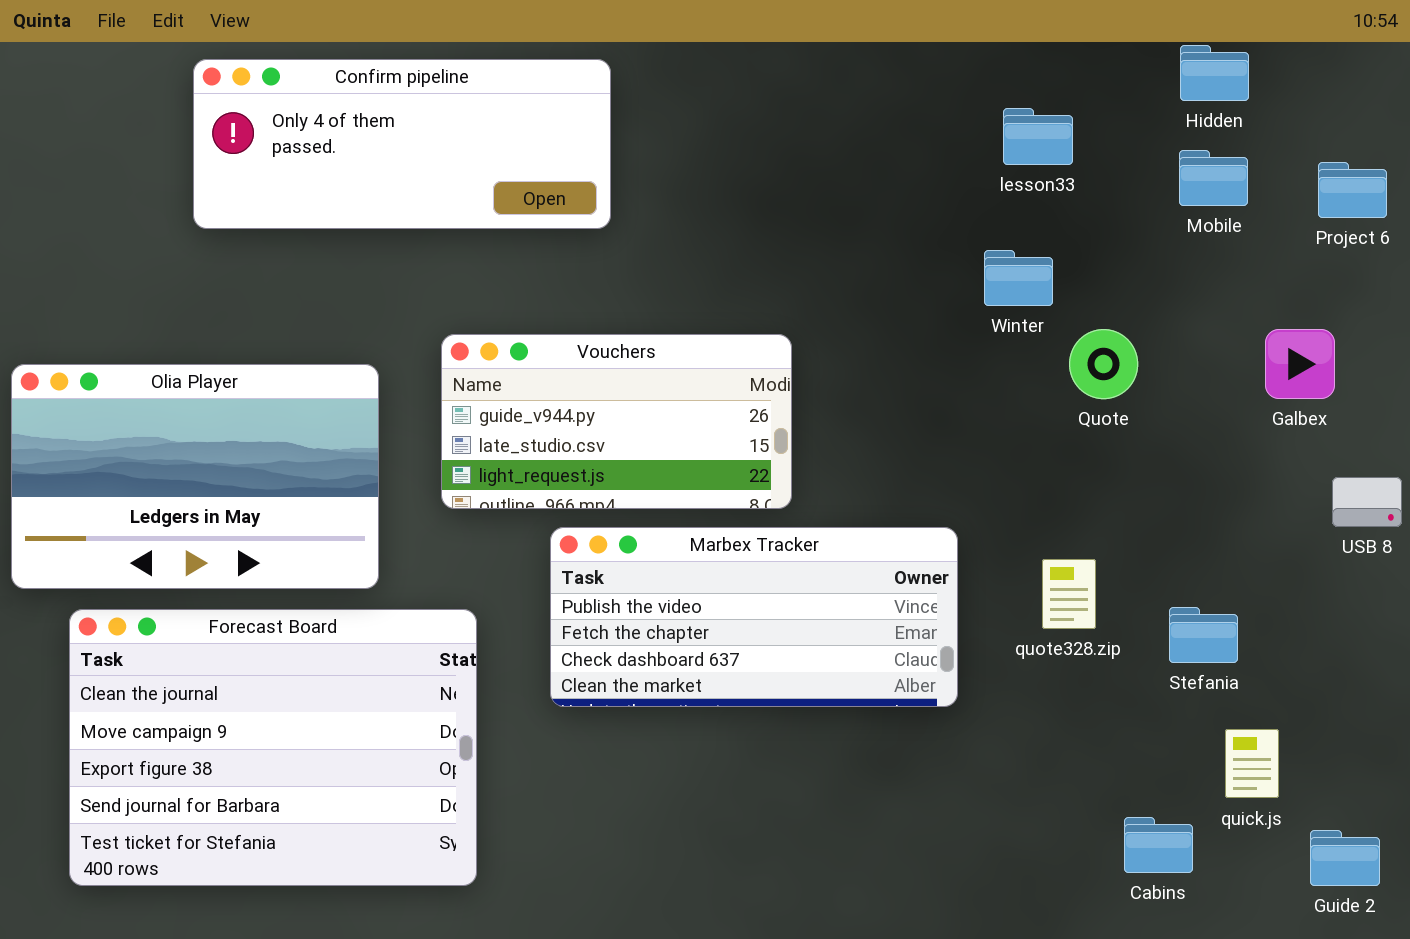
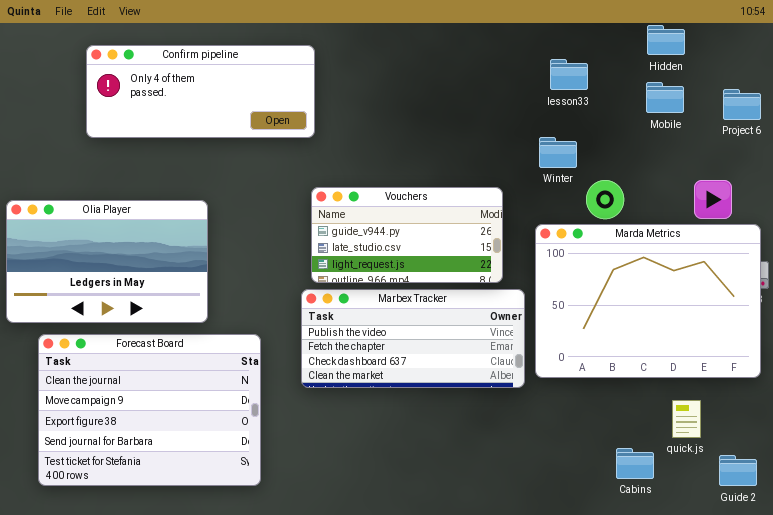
Confirm pipeline: [193,59,611,229] -> [86,45,315,138], moved
Vouchers: [441,334,792,509] -> [311,187,503,283], moved
Marda Metrics: none -> [535,224,761,378], opened

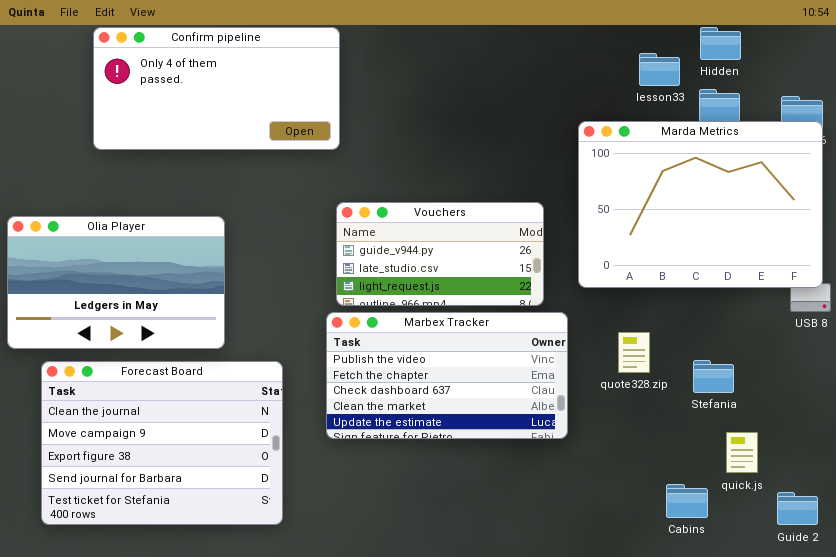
Confirm pipeline: [86,45,315,138] -> [93,27,340,150], resized
lesson33: [550,59,588,90] -> [639,53,680,86], moved
Marda Metrics: [535,224,761,378] -> [578,121,823,288], moved
Marbex Tracker: [301,289,525,388] -> [326,312,568,439], resized

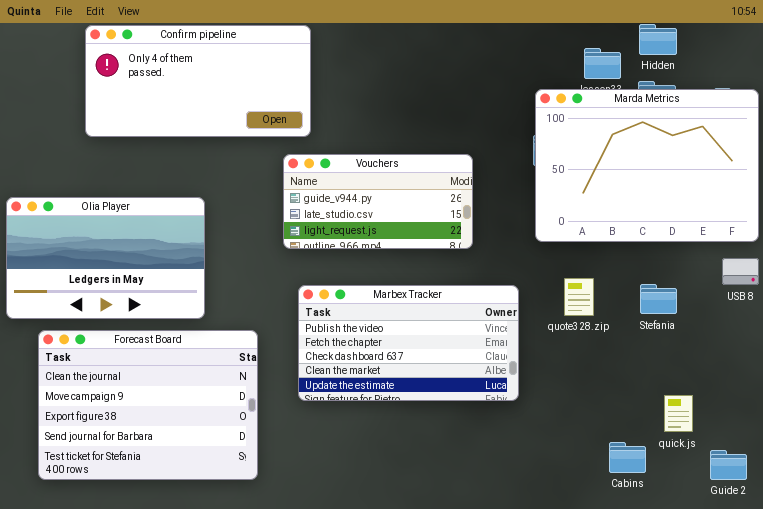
Marda Metrics: [578,121,823,288] -> [535,89,759,242], moved
Vouchers: [336,202,544,306] -> [283,154,473,249], moved
quote328.zip: [618,332,650,373] -> [564,278,594,316], moved
Stefania: [693,360,734,393] -> [640,284,677,314], moved

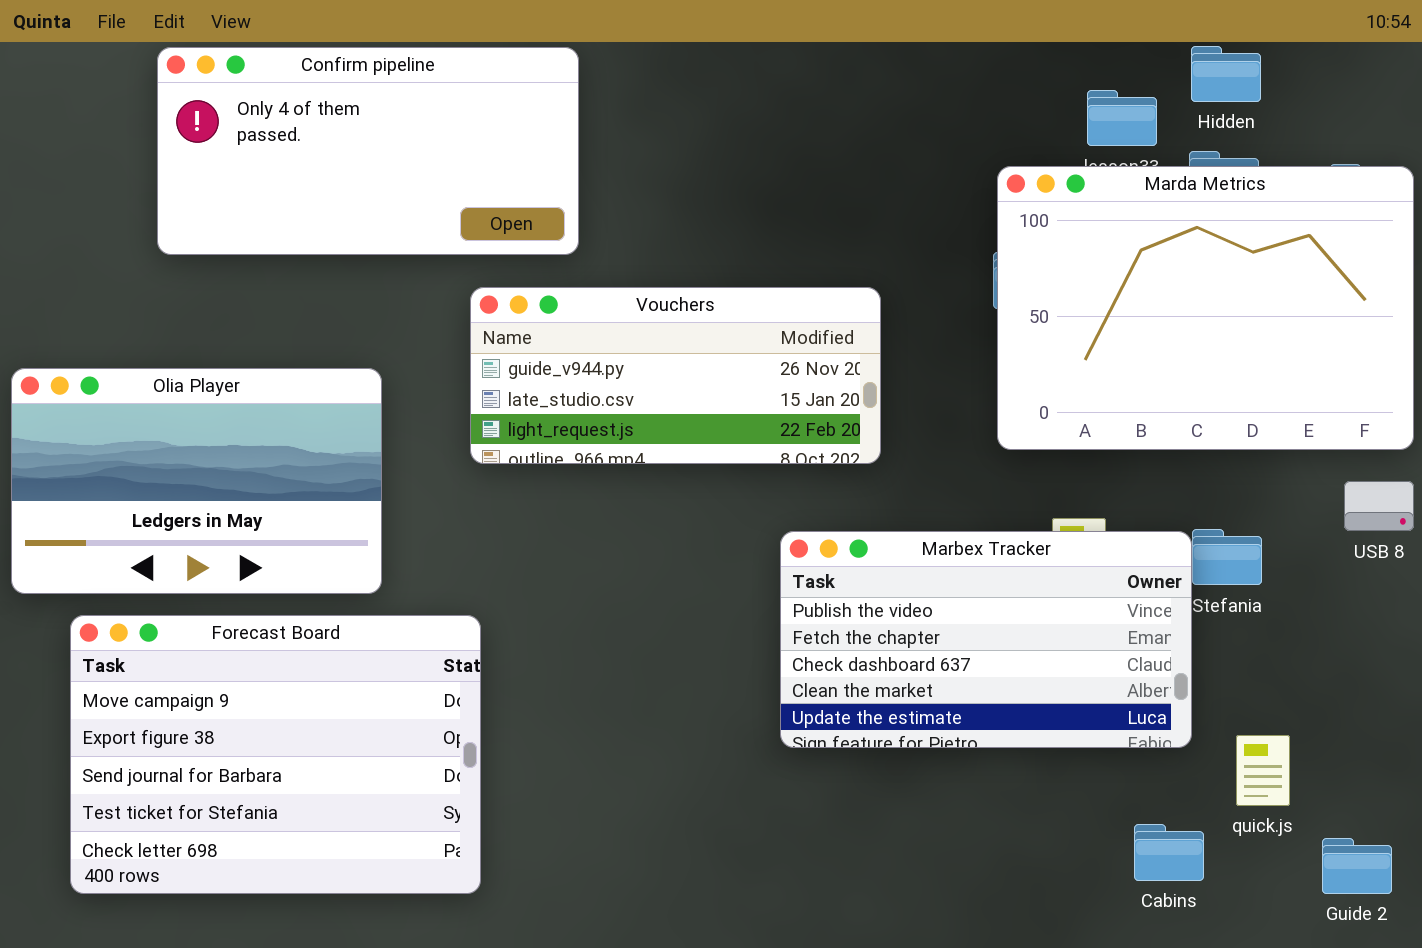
Vouchers: [283,154,473,249] -> [470,287,881,464], resized
Marbex Tracker: [298,285,519,401] -> [780,531,1192,748], moved
Forecast Board: [38,330,258,480] -> [70,615,481,894], scrolled down 1 row

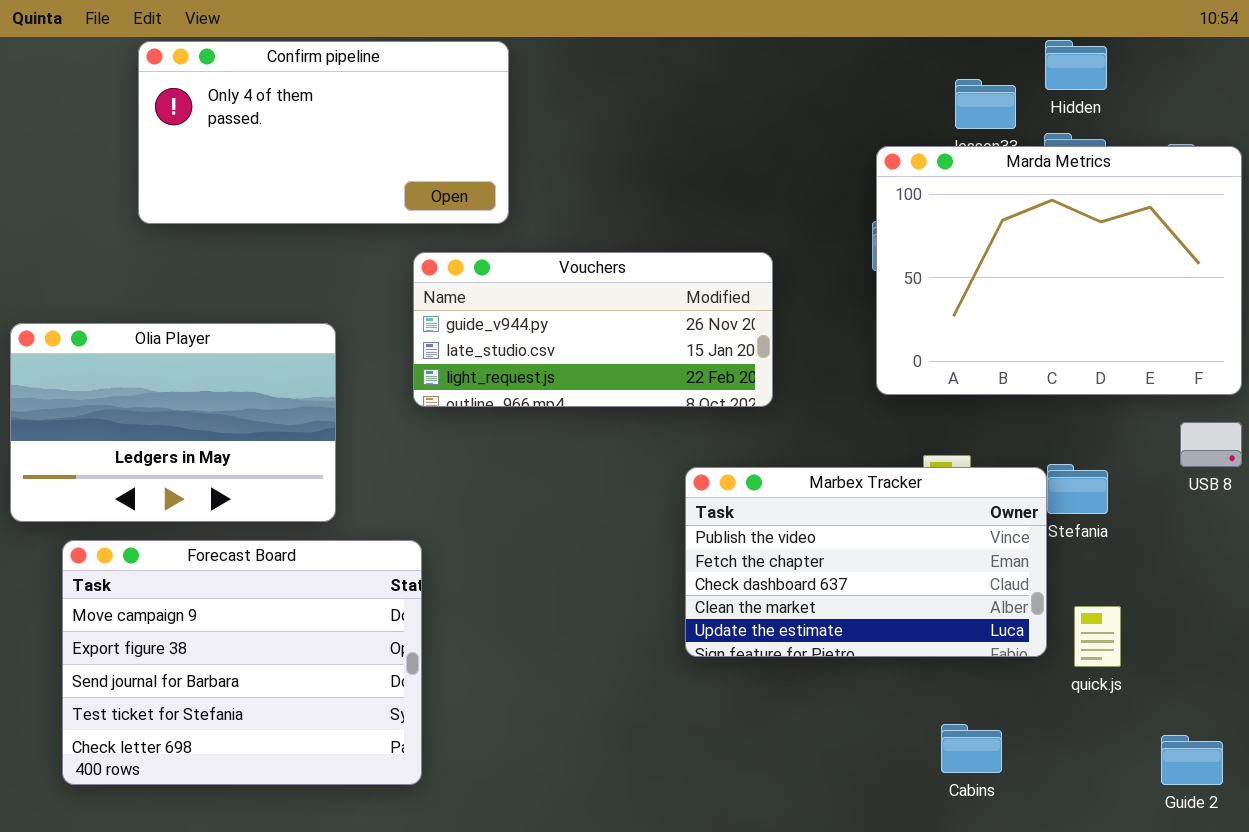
quick.js: [1236,735,1290,806] -> [1074,606,1121,667], moved
Cabins: [1134,824,1204,881] -> [941,724,1002,773], moved

